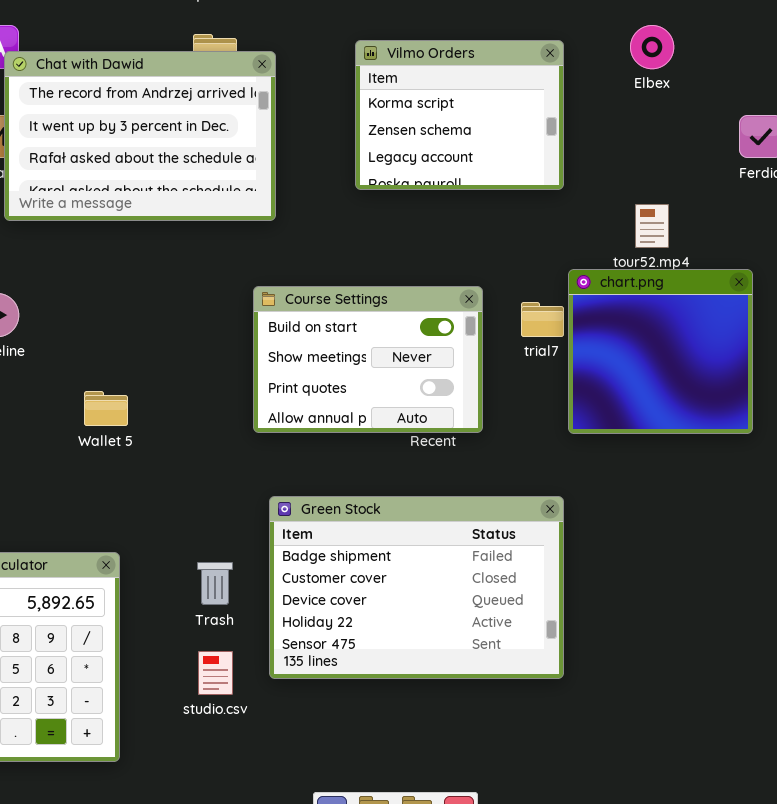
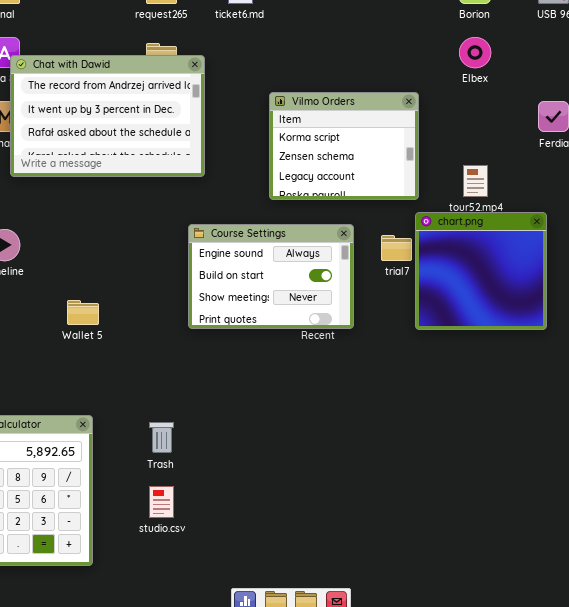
Vilmo Orders: [355,40,564,190] -> [269,92,419,200], moved
Course Settings: [253,286,483,433] -> [188,224,354,329], scrolled up 1 row
Green Stock: [269,496,564,679] -> none, closed

